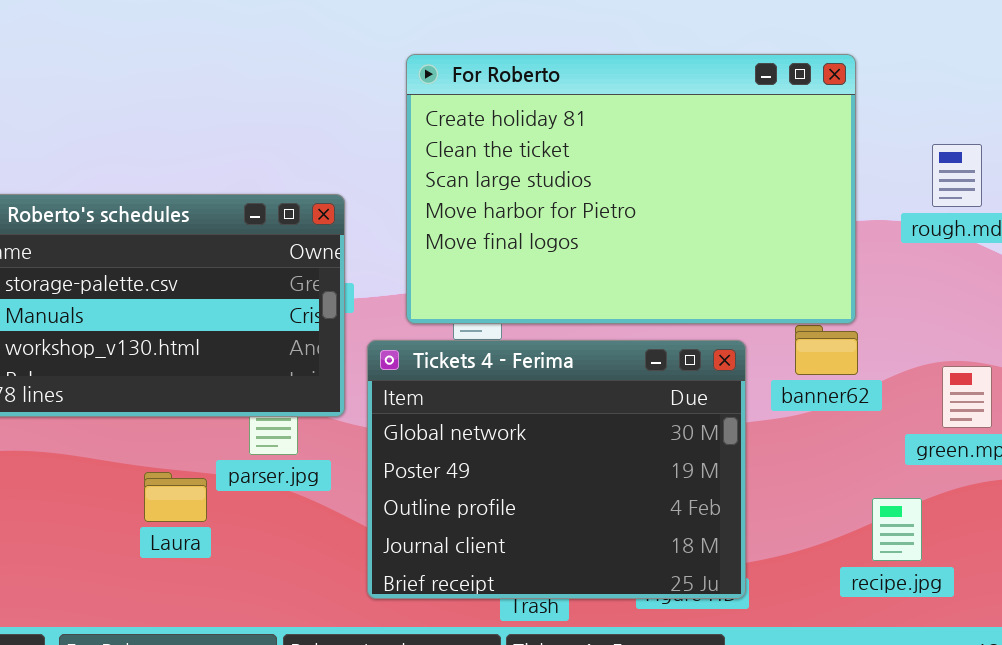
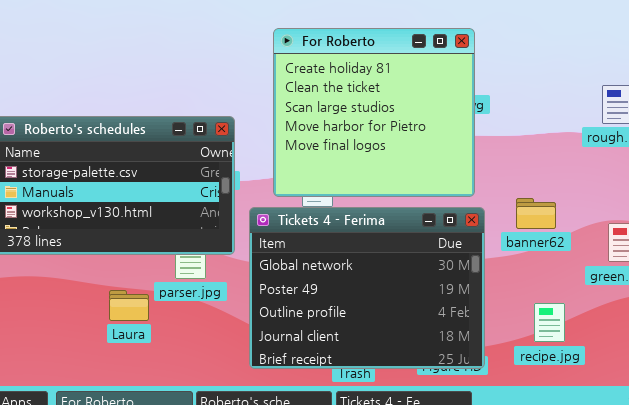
For Roberto: [406,54,856,324] -> [273,28,475,197], resized
recipe.jpg: [872,498,922,561] -> [534,303,565,342], moved

